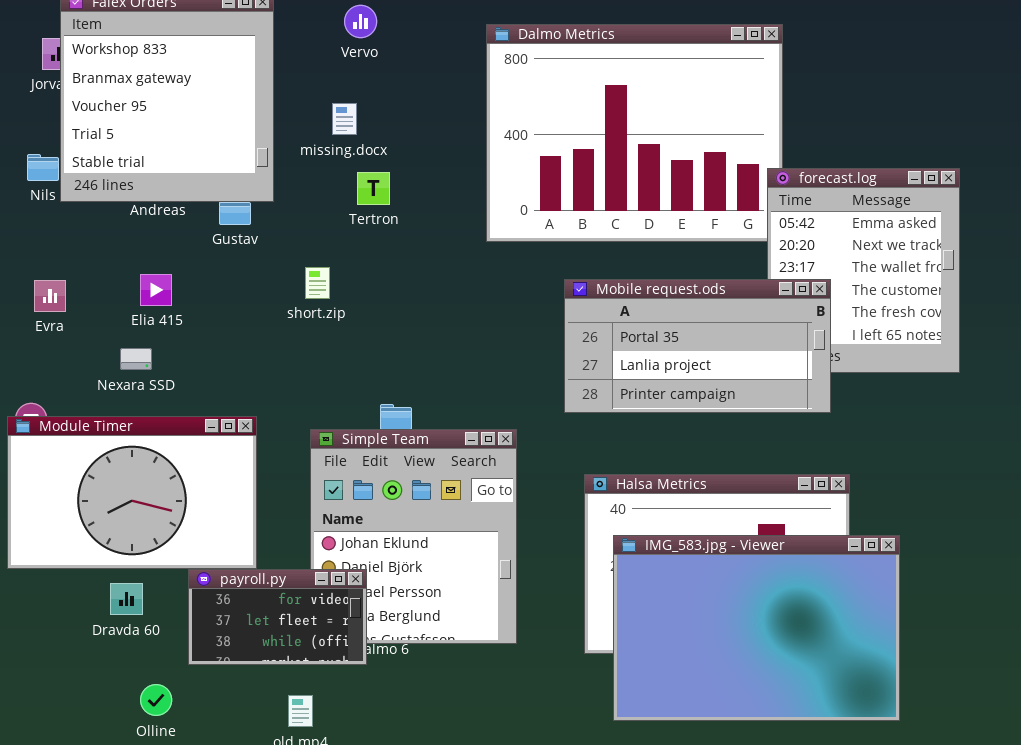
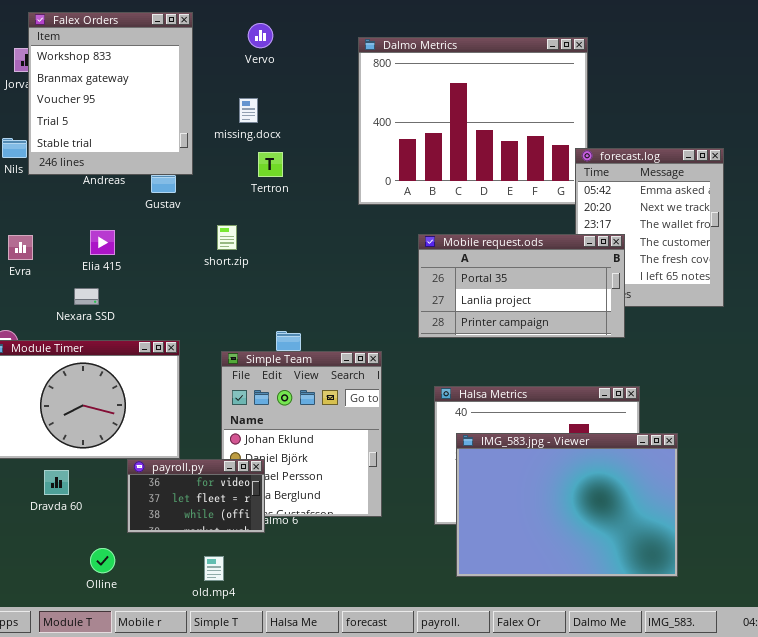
Dravda 60: [110,583,143,615] -> [44,470,69,495], moved

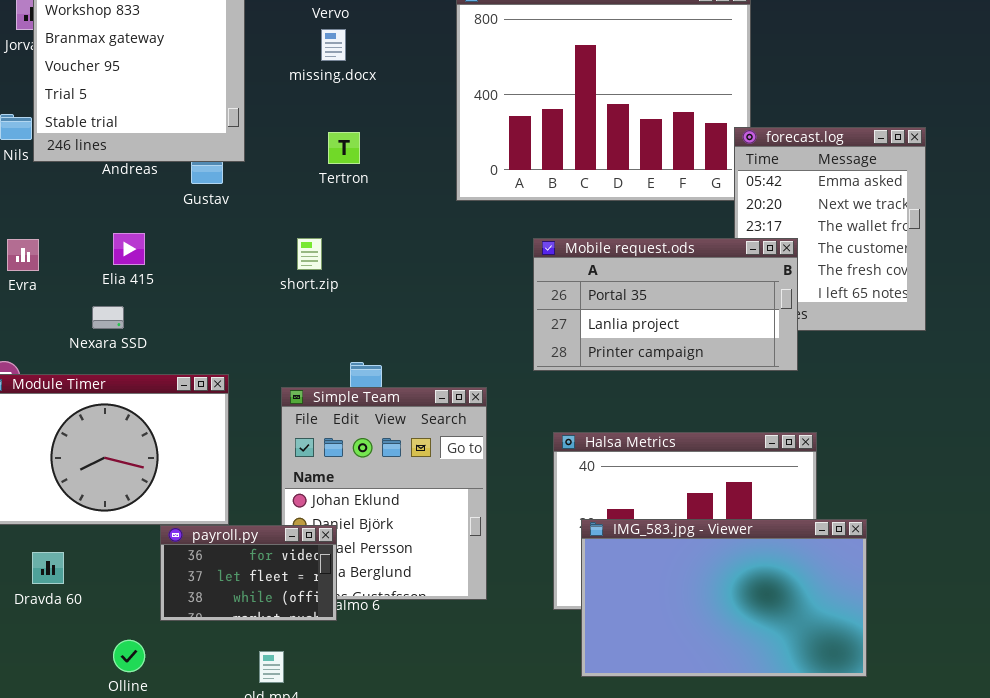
missing.docx: [239,98,258,123] -> [321,29,346,61], moved
short.zip: [217,225,237,250] -> [297,238,322,270], moved
IMG_583.jpg - Viewer: [456,433,678,577] -> [581,519,867,677], resized
Dravda 60: [44,470,69,495] -> [32,552,64,584], moved

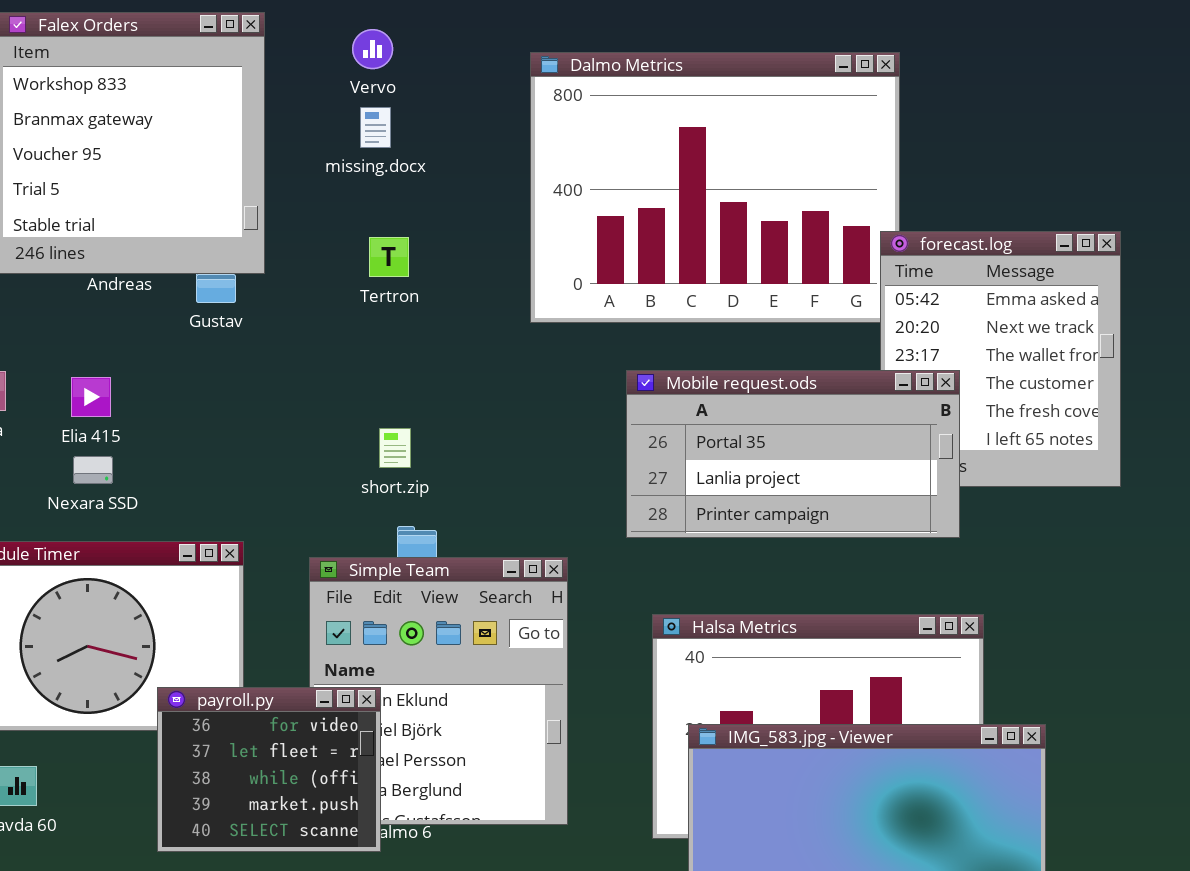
Elia 415: [113,233,145,265] -> [71,377,111,417], moved
short.zip: [297,238,322,270] -> [379,428,411,468], moved
payroll.py: [160,525,337,621] -> [157,687,381,852], resized

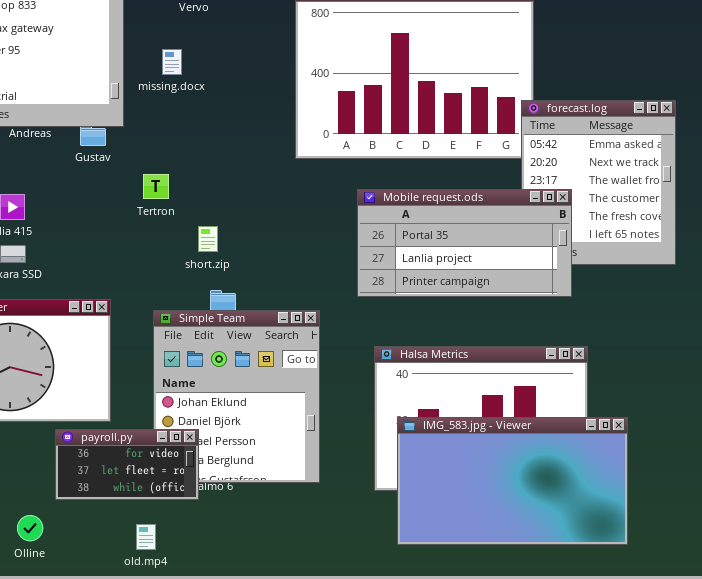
missing.docx: [360,107,391,148] -> [162,49,182,75], moved
Tertron: [369,237,409,277] -> [143,174,169,199], moved
payroll.py: [157,687,381,852] -> [55,429,199,500], resized

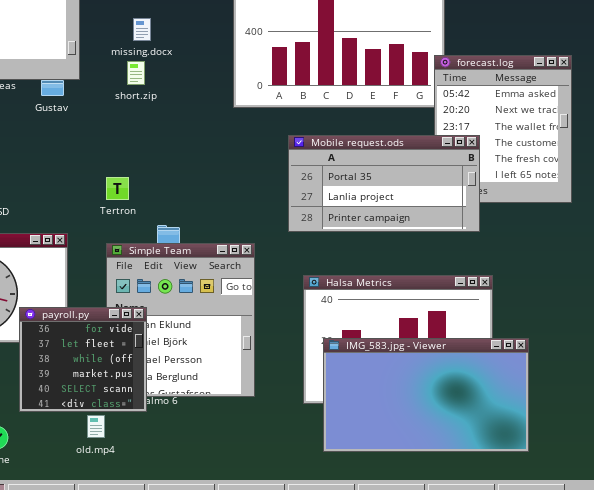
missing.docx: [162,49,182,75] -> [133,18,151,41], moved
Tertron: [143,174,169,199] -> [106,177,129,200], moved
short.zip: [198,226,218,252] -> [127,61,145,85], moved
payroll.py: [55,429,199,500] -> [19,307,147,412], resized
old.mp4: [136,524,156,550] -> [87,415,105,438], moved

